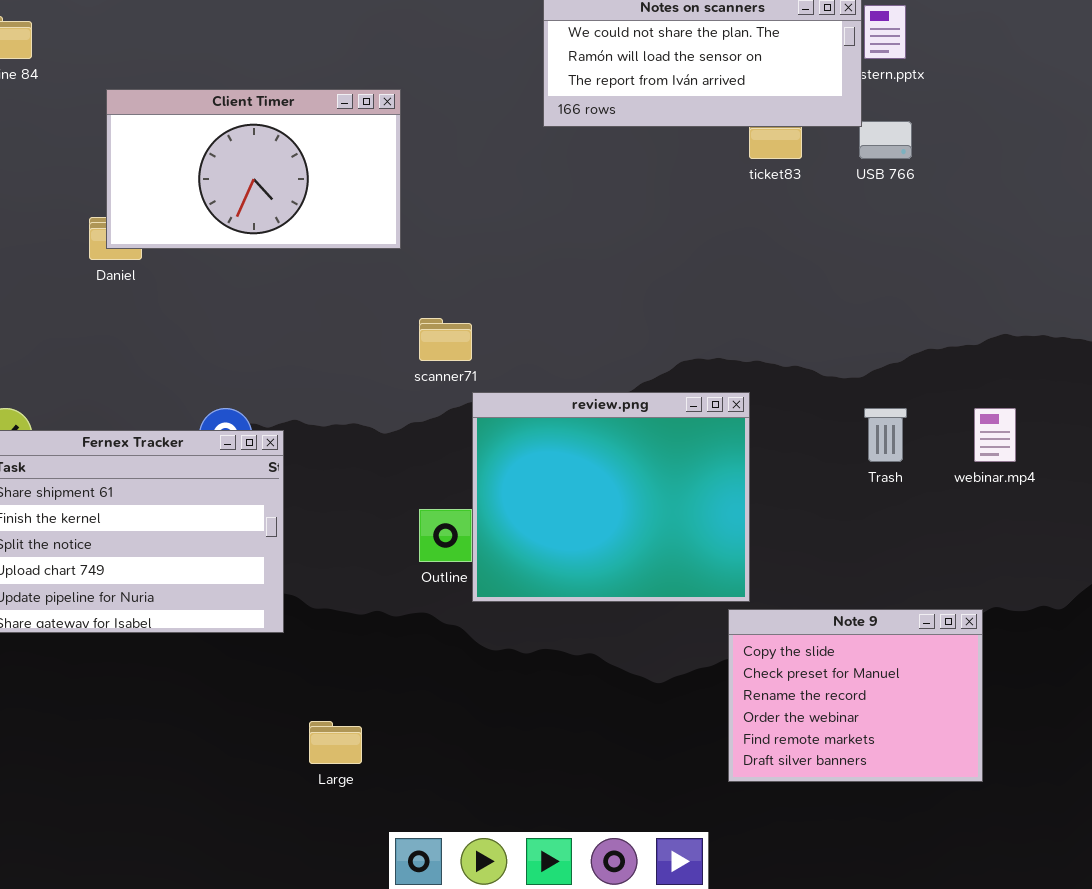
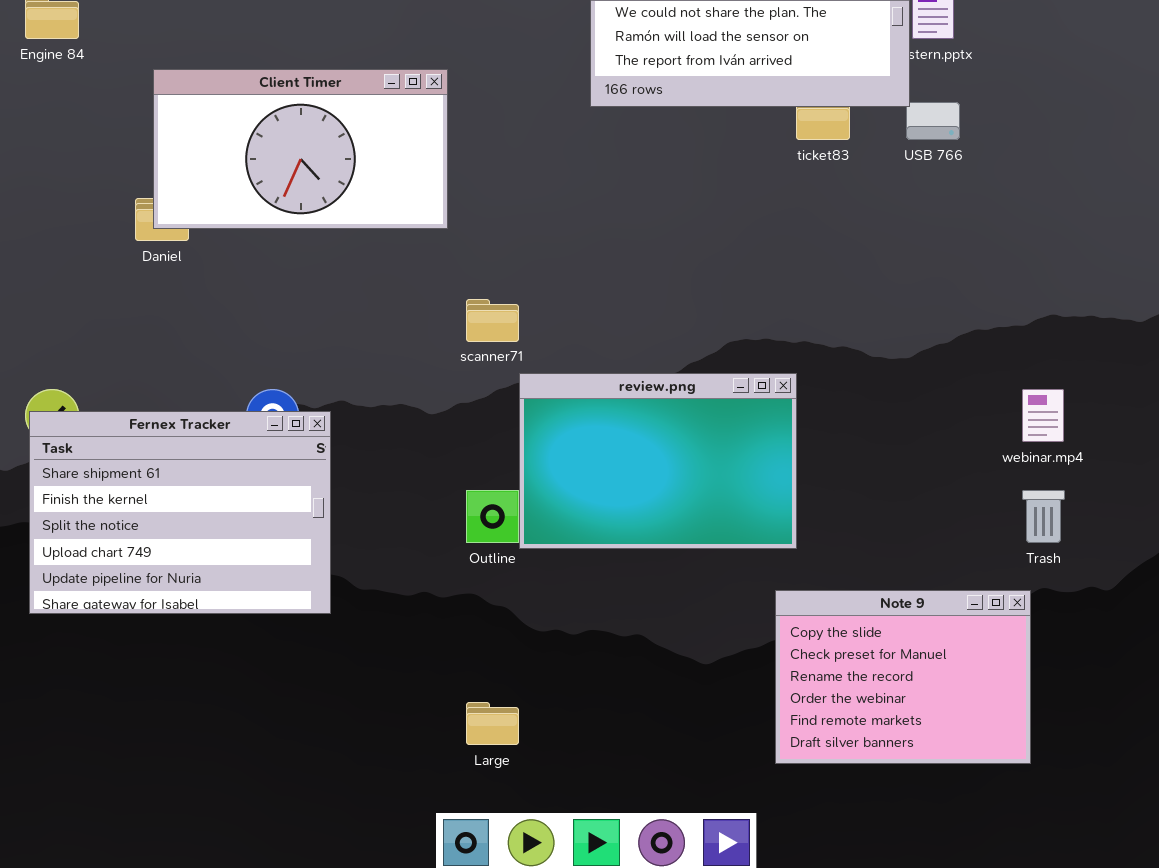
review.png: [472,392,750,602] -> [519,373,797,549], resized
Trash: [864,408,907,462] -> [1022,490,1065,543], moved
Large: [309,721,362,764] -> [466,702,519,745], moved

